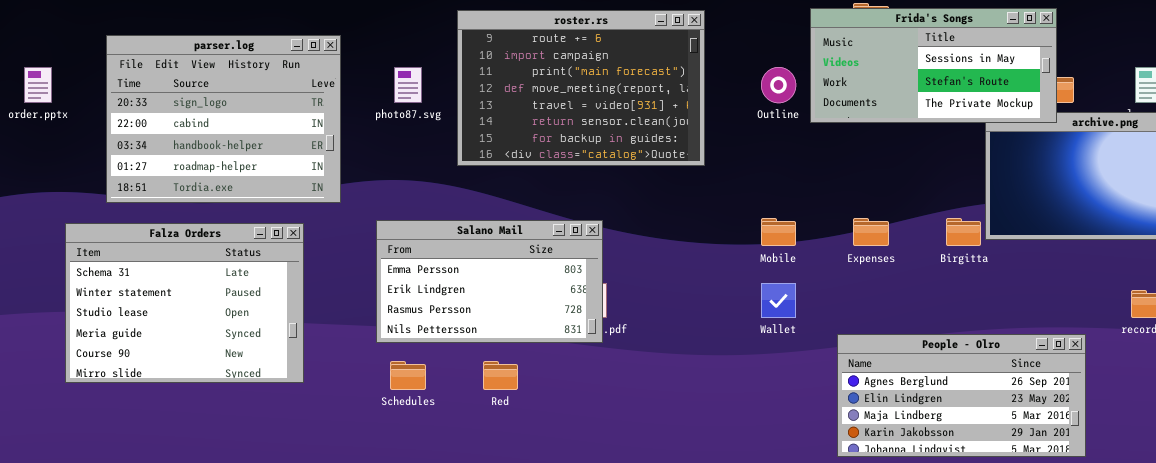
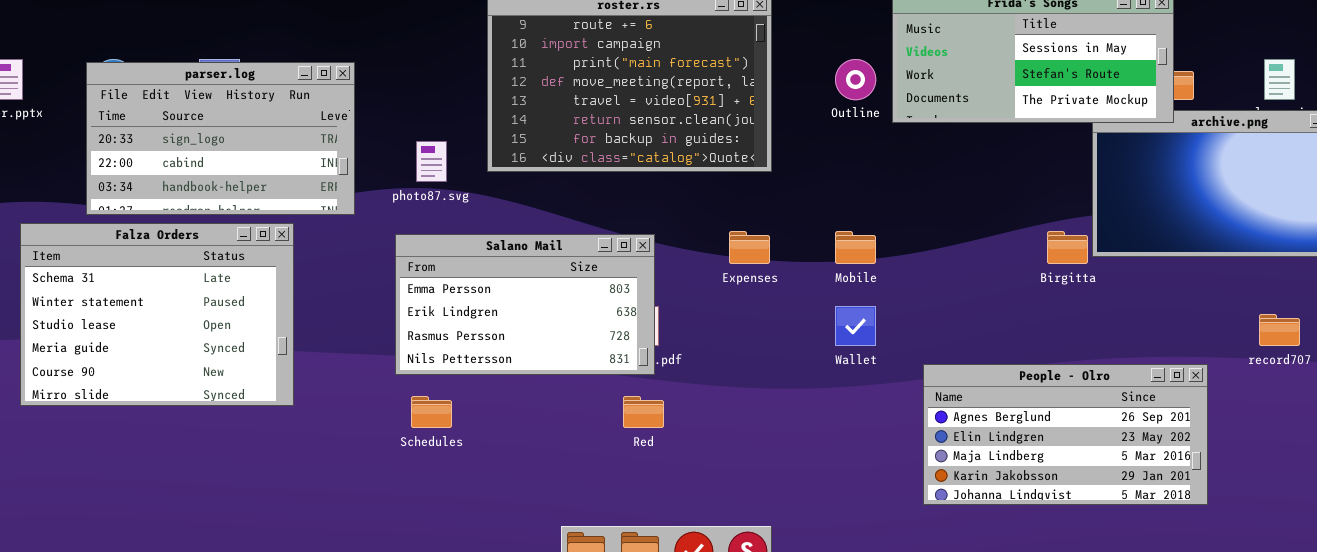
parser.log: [106,35,341,203] -> [86,62,355,215], resized
photo87.svg: [394,67,422,103] -> [416,141,447,182], moved
Expenses: [853,218,889,246] -> [729,231,770,264], moved
Falza Orders: [65,223,304,383] -> [20,223,294,406], moved
Red: [483,361,518,390] -> [623,396,664,428], moved

